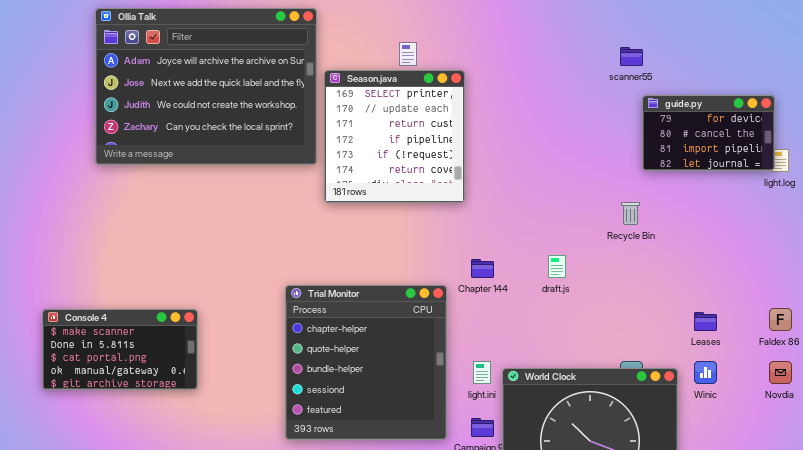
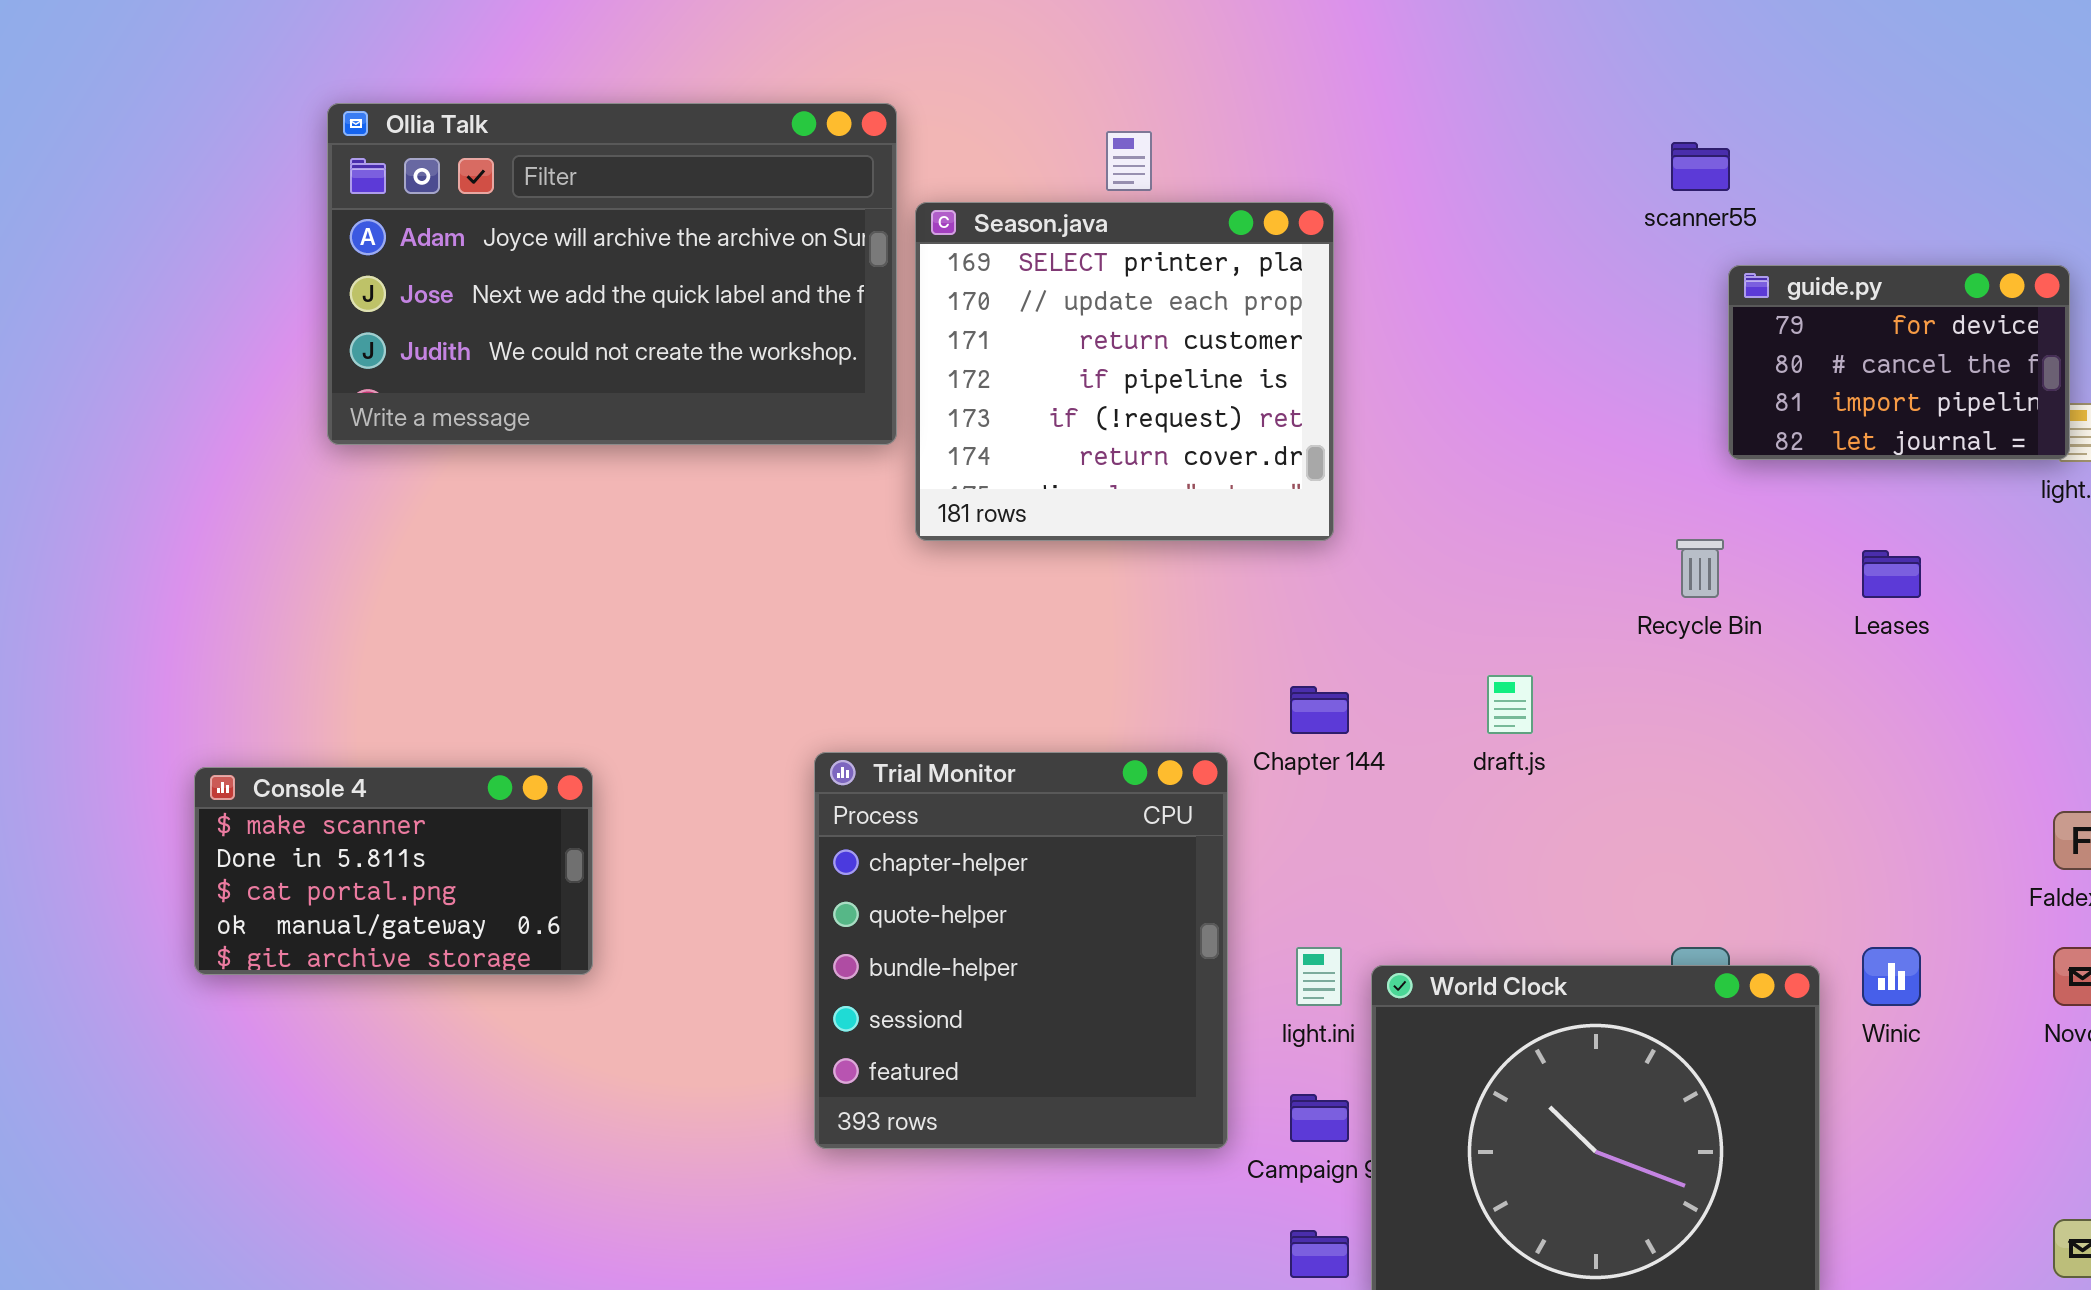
Ollia Talk: [95,8,317,165] -> [327,103,897,445], resized
Season.java: [324,70,465,203] -> [915,202,1334,541], resized
Console 4: [42,309,198,390] -> [194,767,593,975], moved
Leases: [694,312,717,331] -> [1862,550,1921,598], moved

